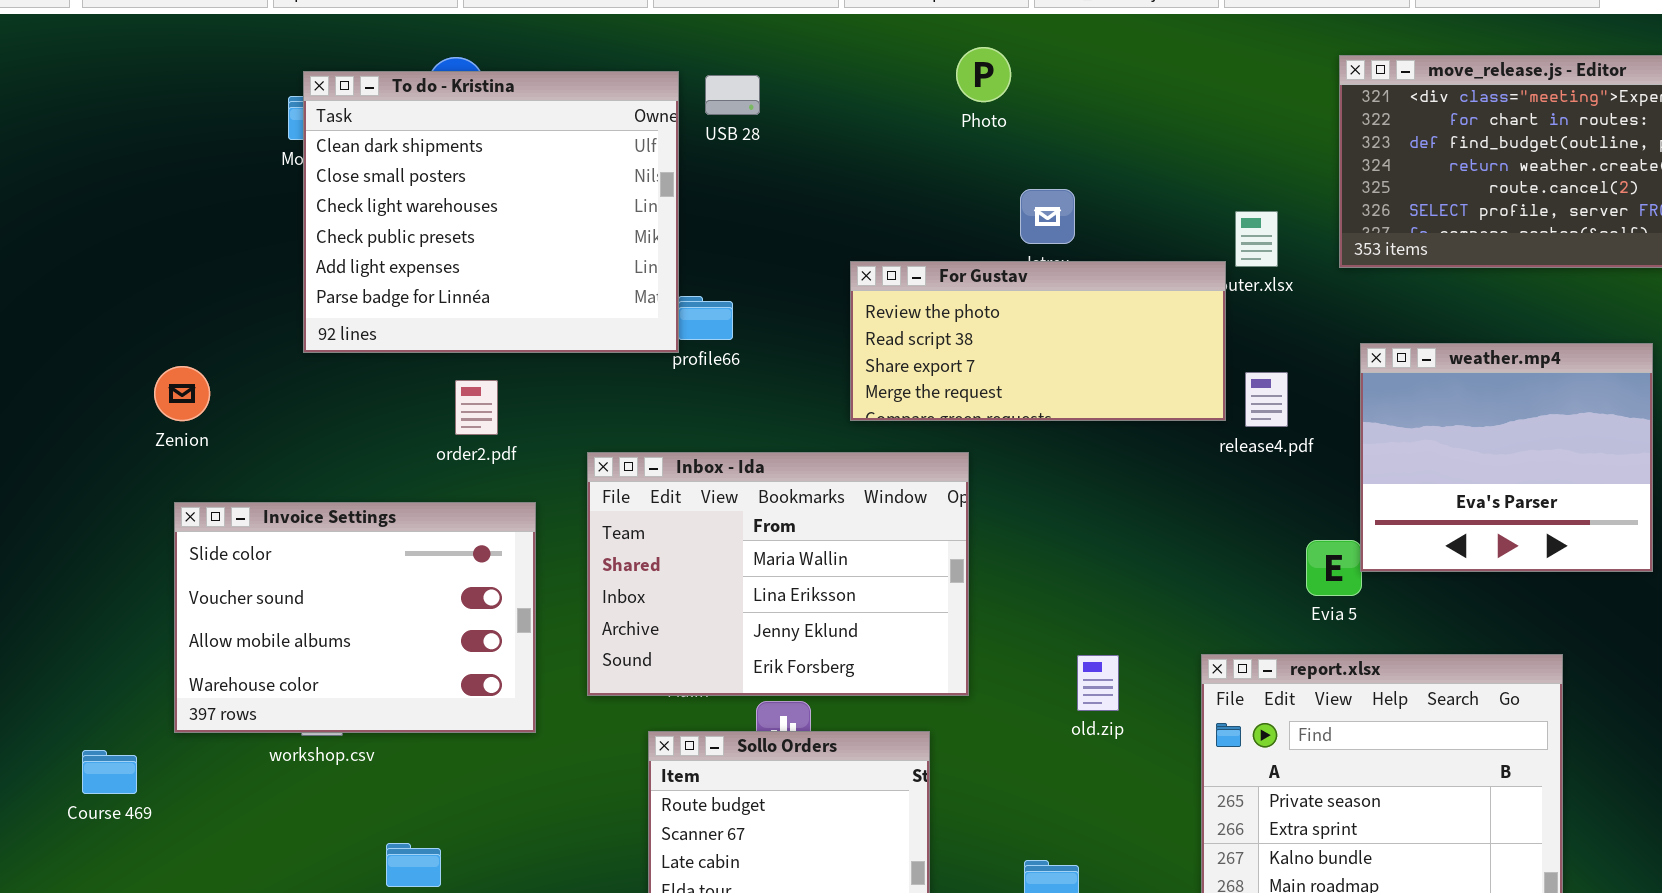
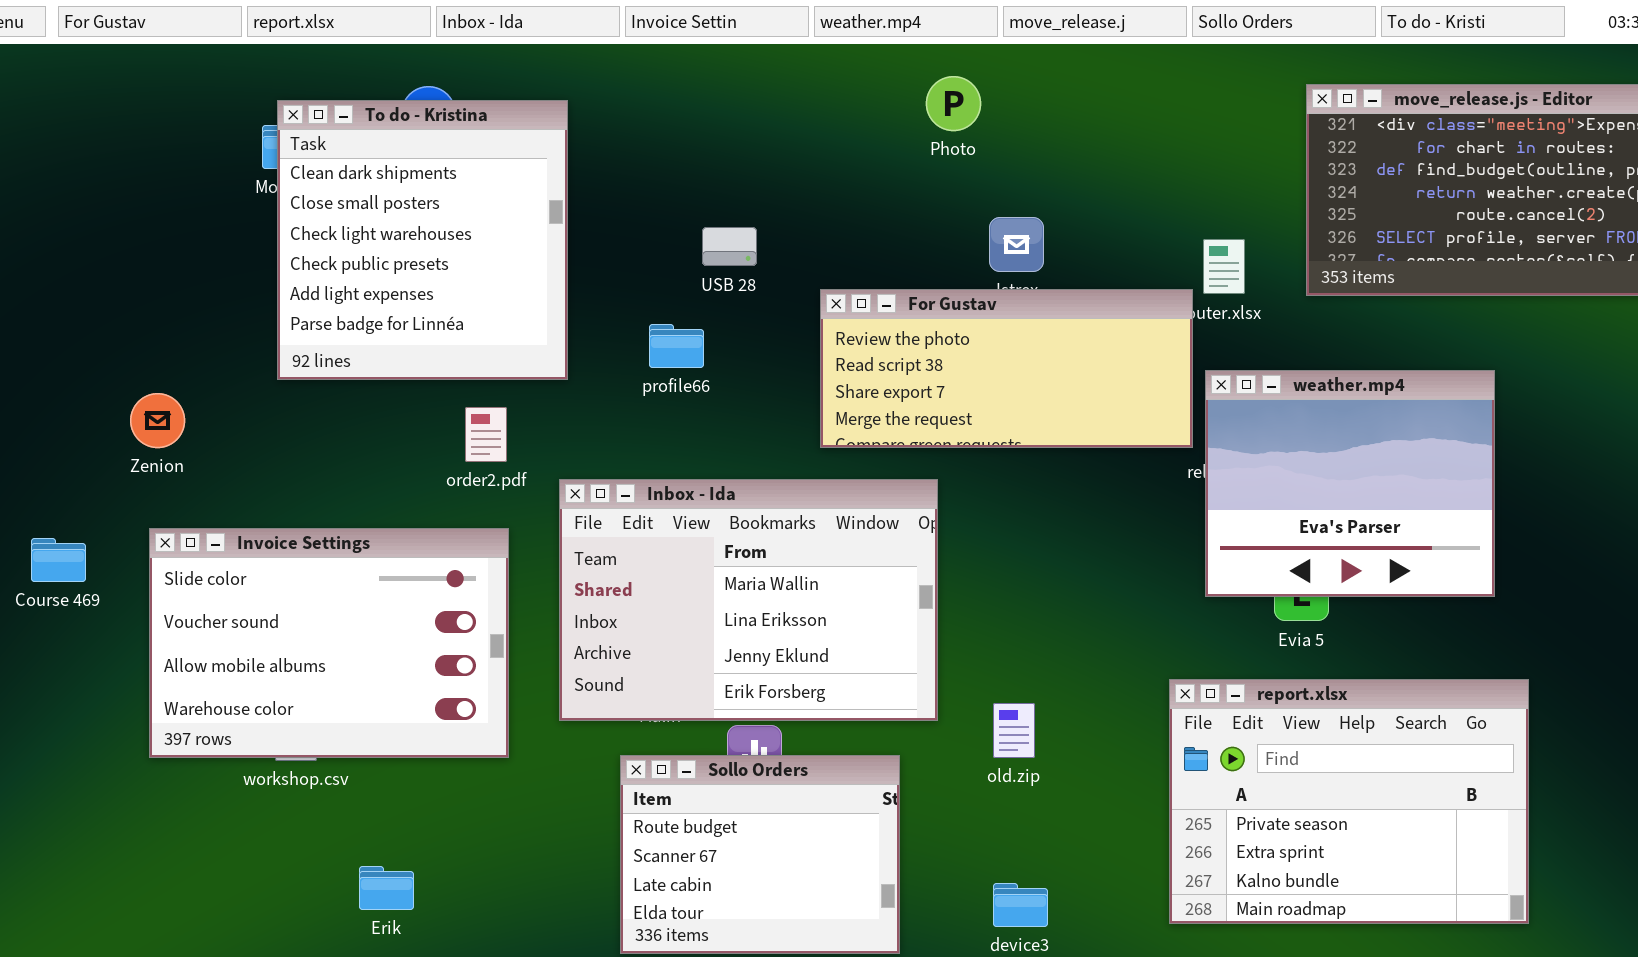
To do - Kristina: [303,71,679,353] -> [277,100,568,380], resized
USB 28: [705,75,760,115] -> [702,227,757,266], moved
weather.mp4: [1360,343,1653,572] -> [1205,370,1495,597], moved
order2.pdf: [455,380,498,435] -> [465,407,507,462], moved
old.zip: [1077,655,1119,711] -> [993,703,1035,758], moved
Course 469: [82,750,137,794] -> [31,538,86,582], moved

